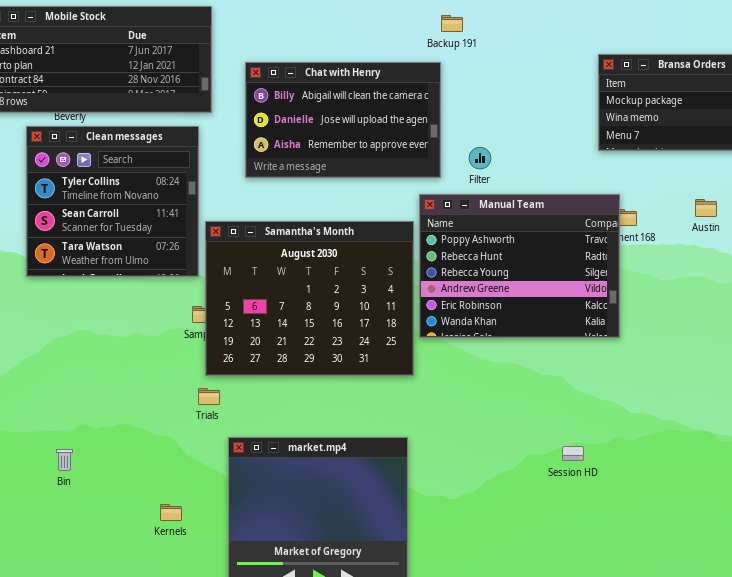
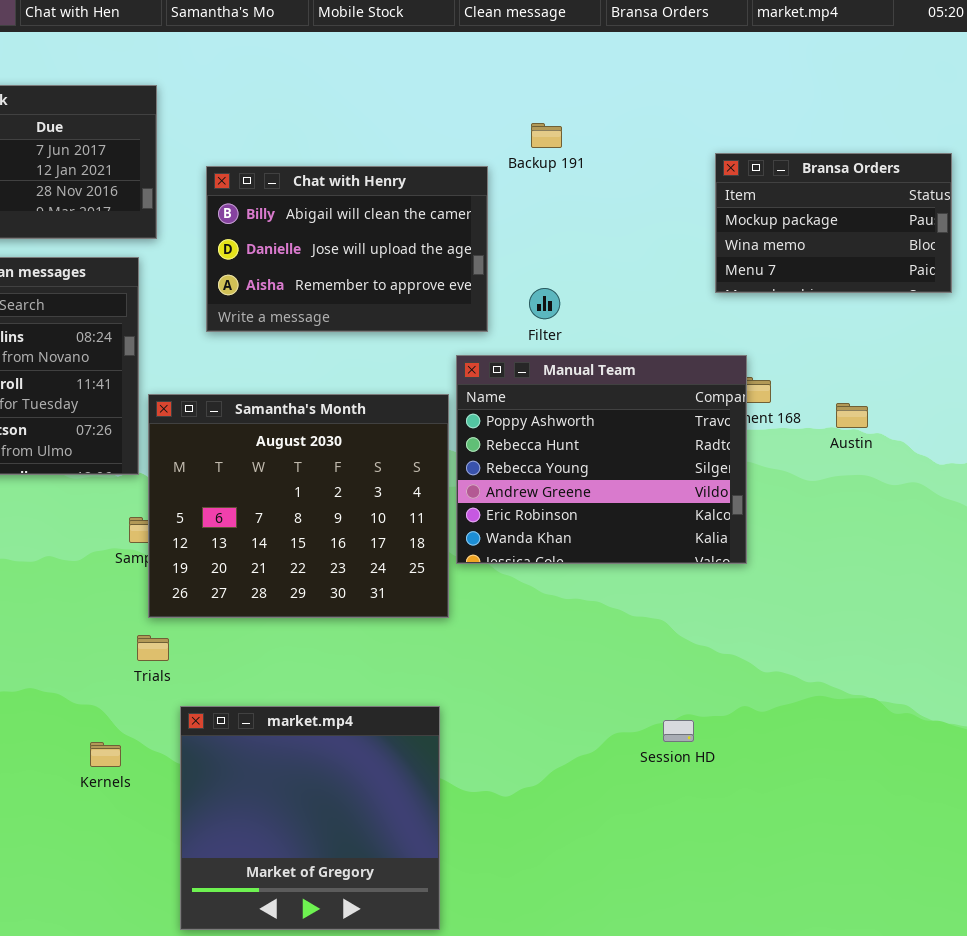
Backup 191: [441,15,463,32] -> [531,123,562,148], moved
Austin: [695,199,717,217] -> [836,403,868,428], moved
Kernels: [160,504,182,521] -> [90,742,121,767], moved

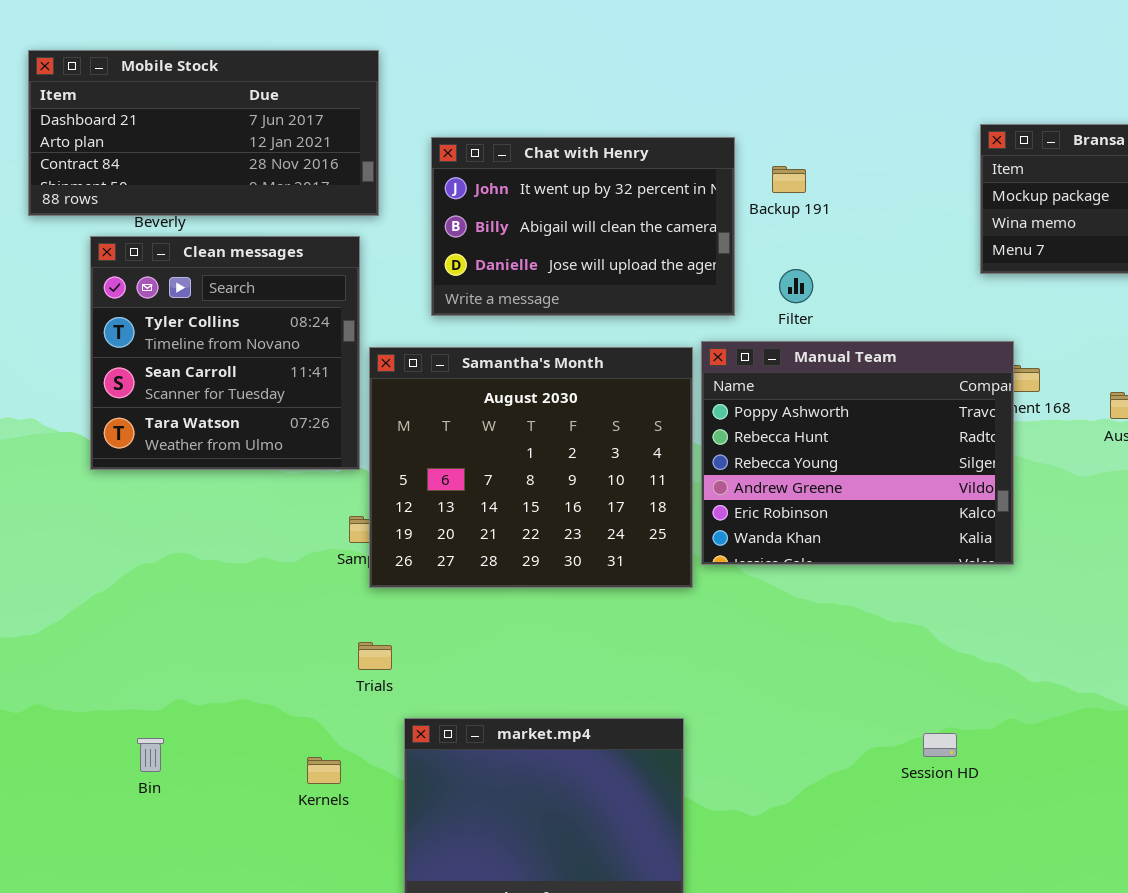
Backup 191: [531,123,562,148] -> [772,166,806,193], moved
Chat with Henry: [206,166,488,332] -> [431,137,735,316], scrolled up 1 row
Samantha's Month: [148,394,449,618] -> [369,347,693,588], moved

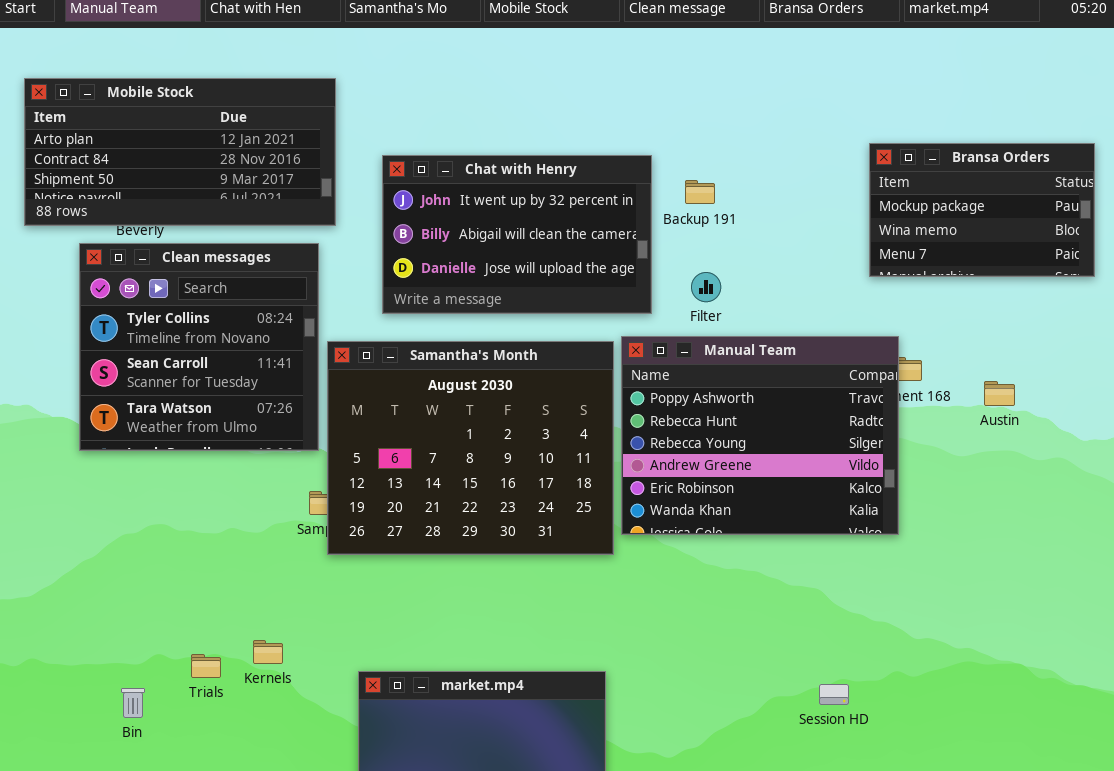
Mobile Stock: [28,50,379,216] -> [24,78,336,226], scrolled down 1 row
Trials: [358,642,392,670] -> [191,654,221,678], moved
Kernels: [307,757,341,784] -> [253,640,283,664], moved

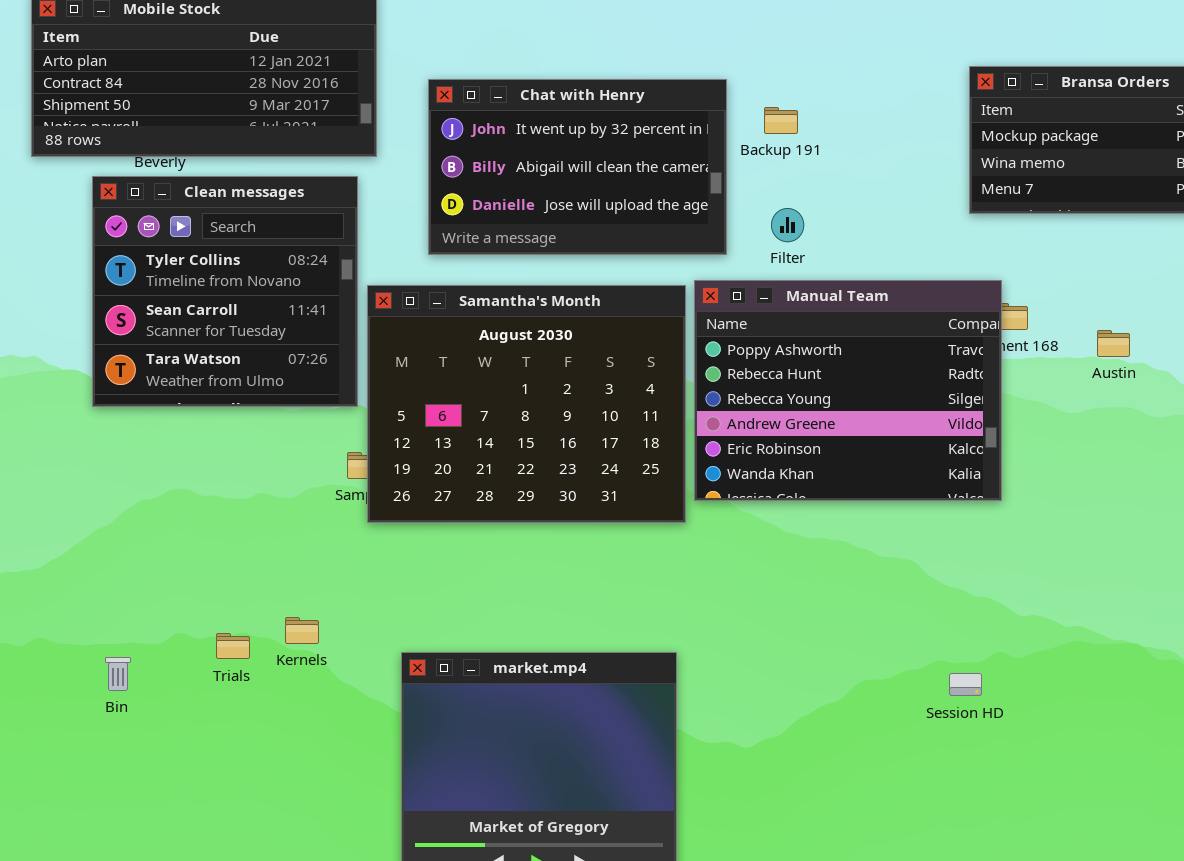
Session HD: [819,684,849,705] -> [949,673,982,696], moved
Bin: [121,688,145,718] -> [105,657,131,691], moved

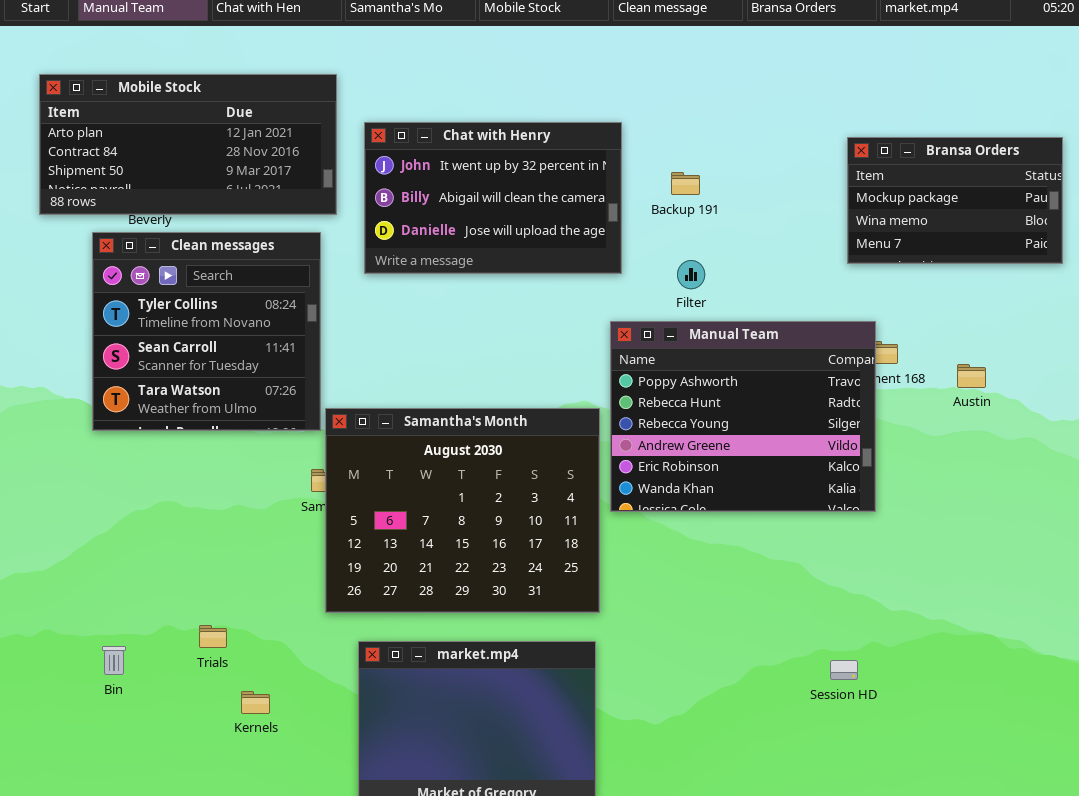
Chat with Henry: [428,79,727,255] -> [364,122,622,274], moved
Samantha's Month: [367,285,686,523] -> [325,408,600,613], moved
Kernels: [285,617,319,644] -> [241,691,270,714], moved

